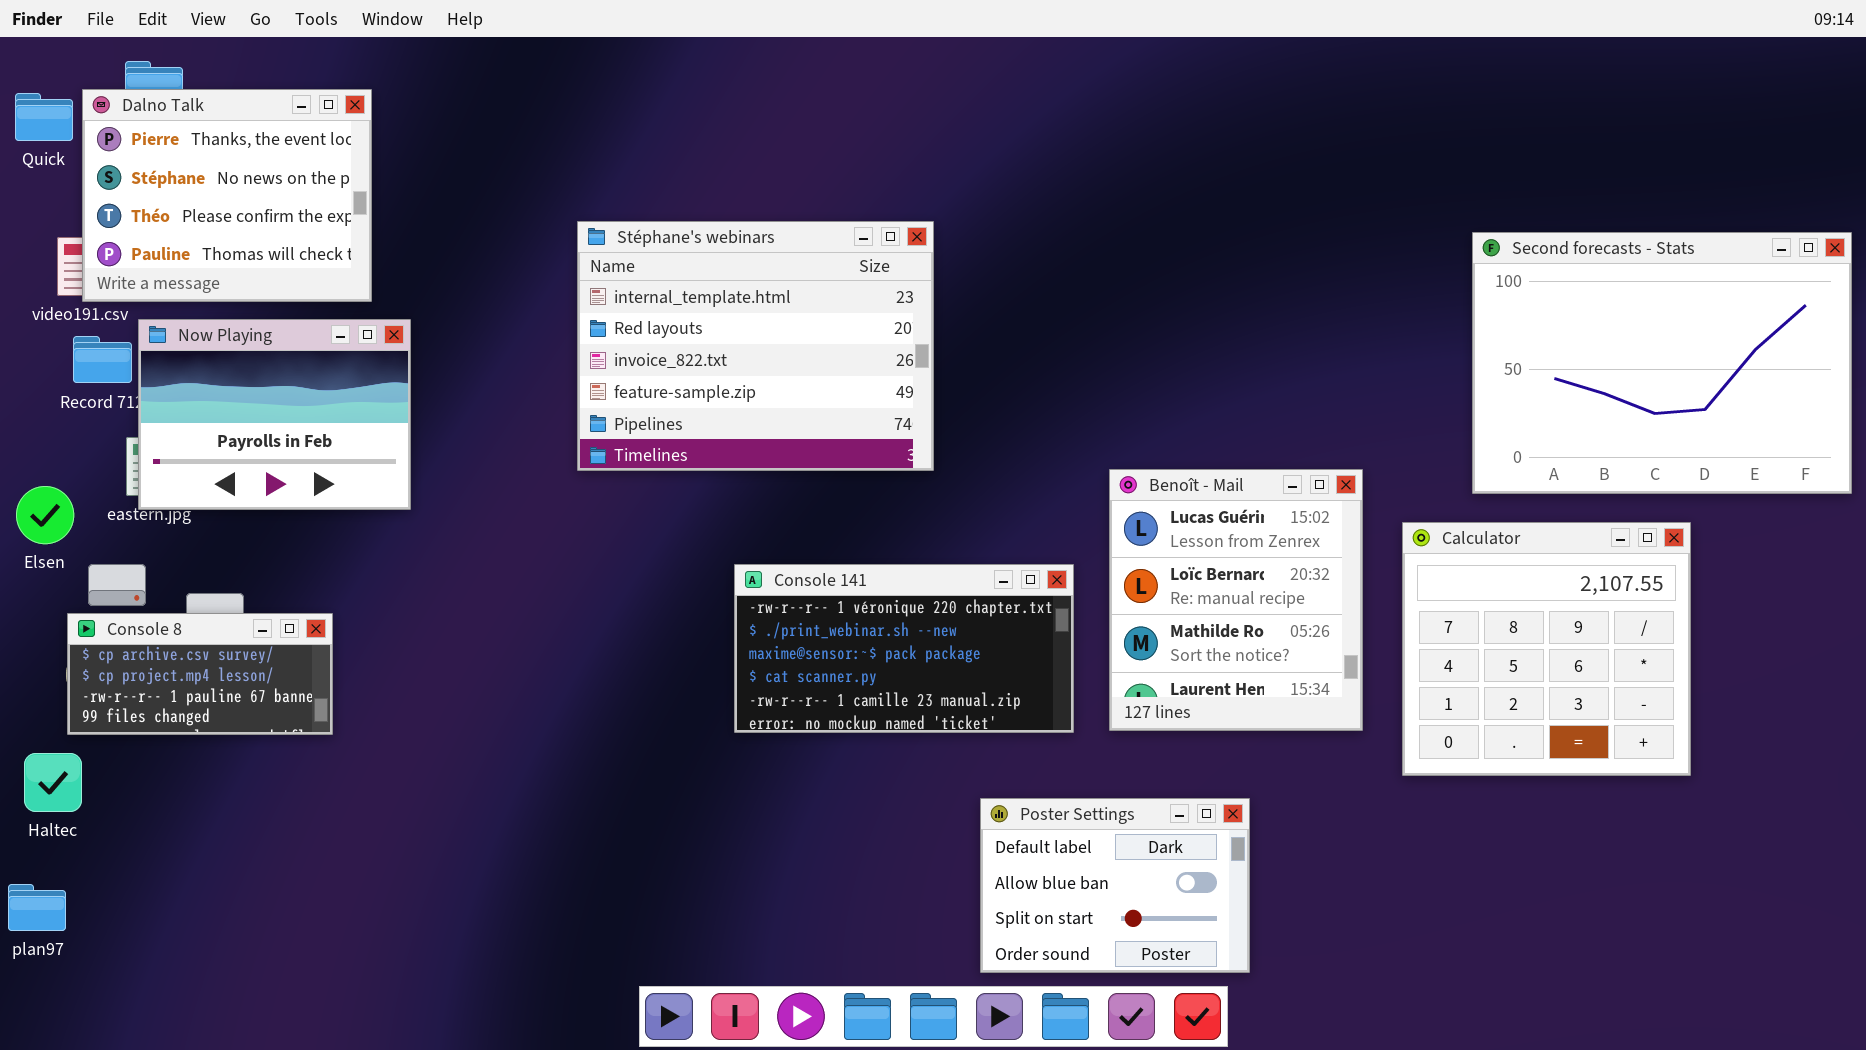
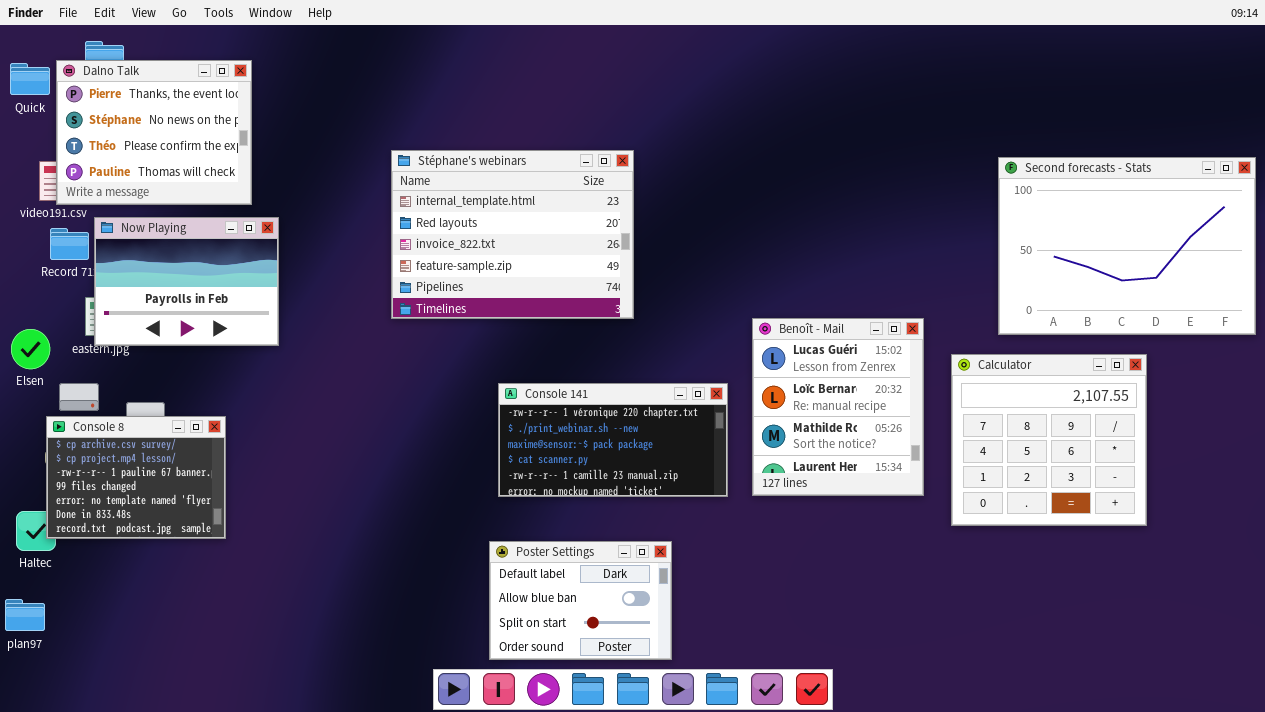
Console 8: [67,613,333,735] -> [46,416,226,539], resized
Poster Settings: [980,798,1250,973] -> [489,541,672,660], moved

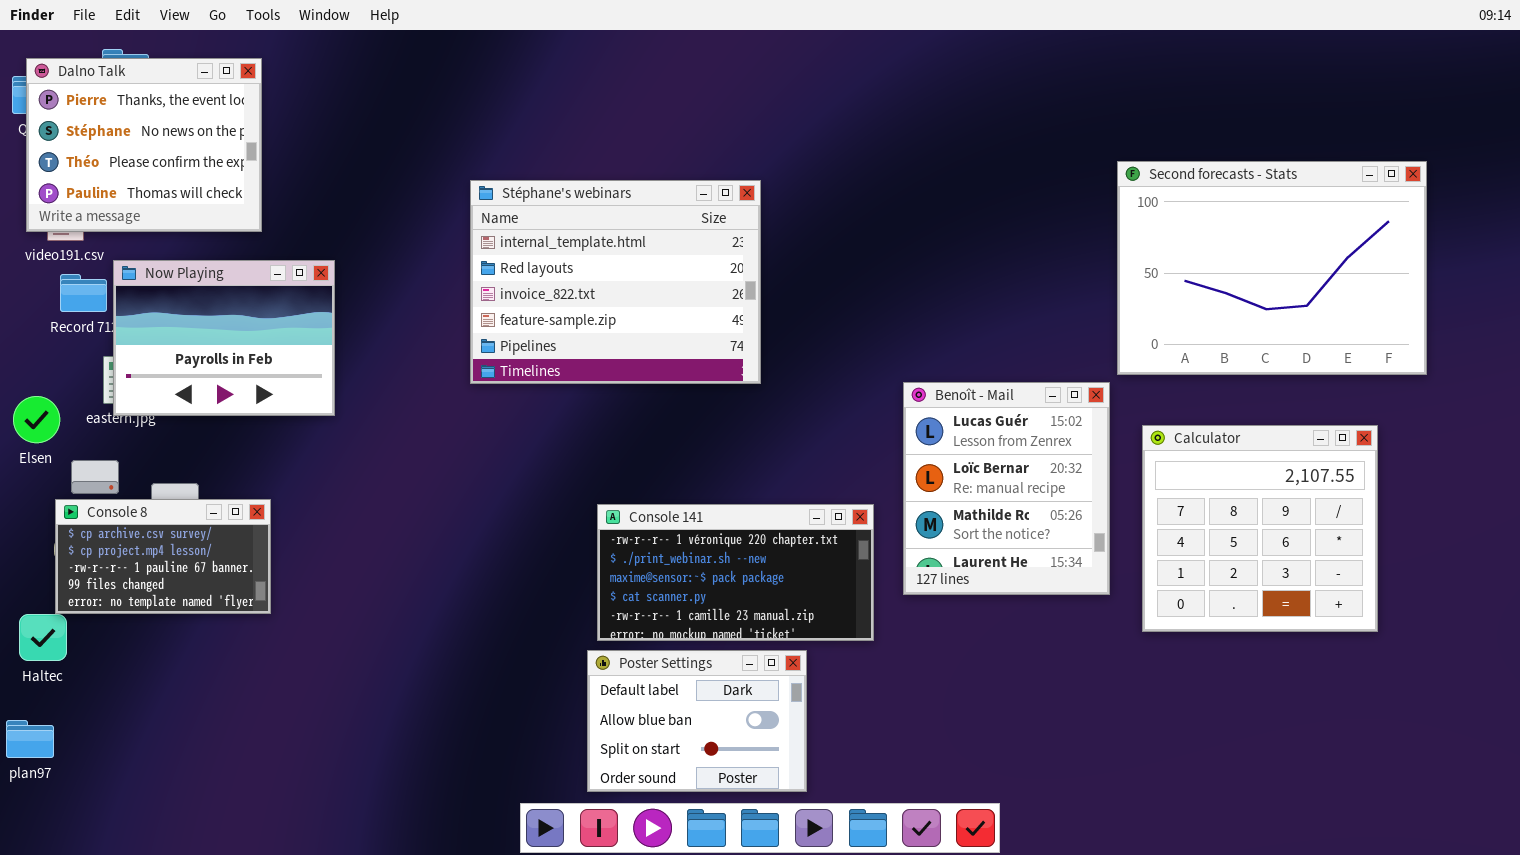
Dalno Talk: [56,60,252,205] -> [26,58,262,232], moved
Second forecasts - Stats: [998,157,1256,335] -> [1117,161,1427,375], moved
Console 141: [498,383,728,497] -> [597,504,874,641], moved
Console 8: [46,416,226,539] -> [55,499,271,614], resized

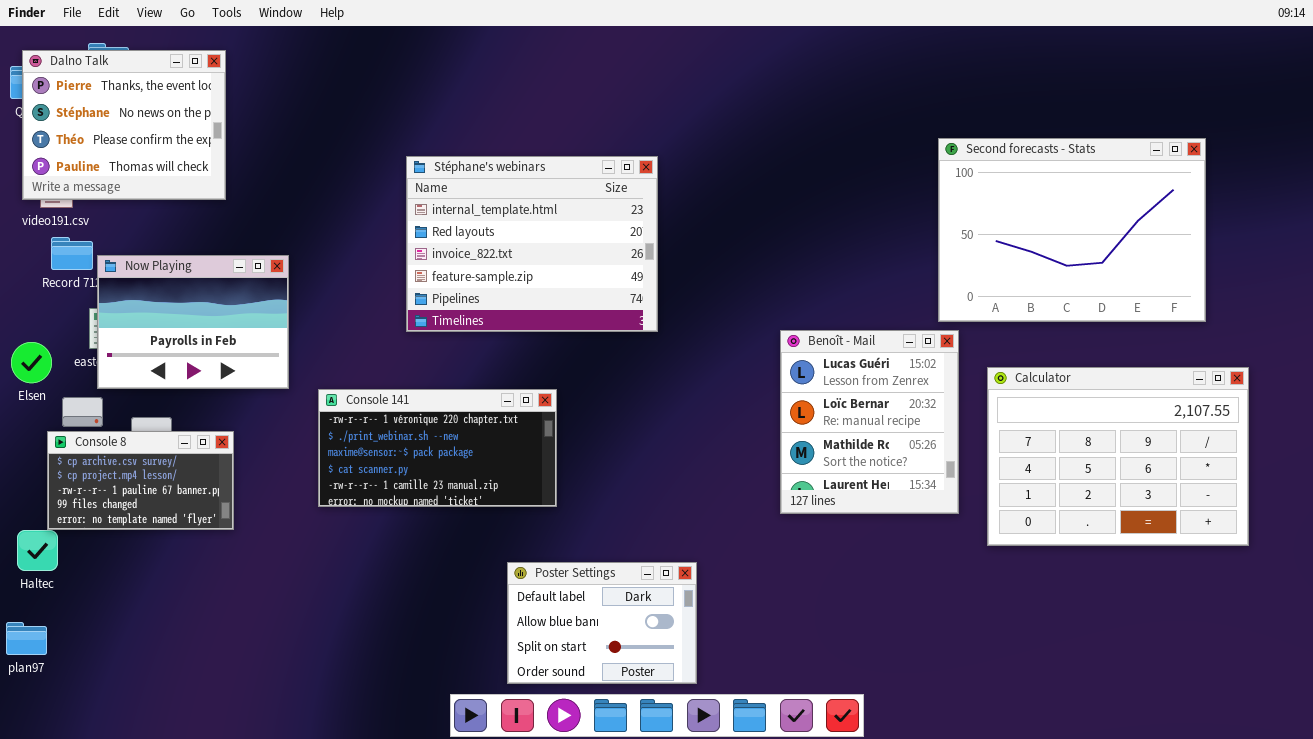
Second forecasts - Stats: [1117,161,1427,375] -> [938,138,1206,322], moved
Now Playing: [113,260,335,416] -> [97,255,289,389], moved
Calculator: [1142,425,1378,632] -> [987,367,1249,546], resized
Console 141: [597,504,874,641] -> [318,389,557,507], moved

